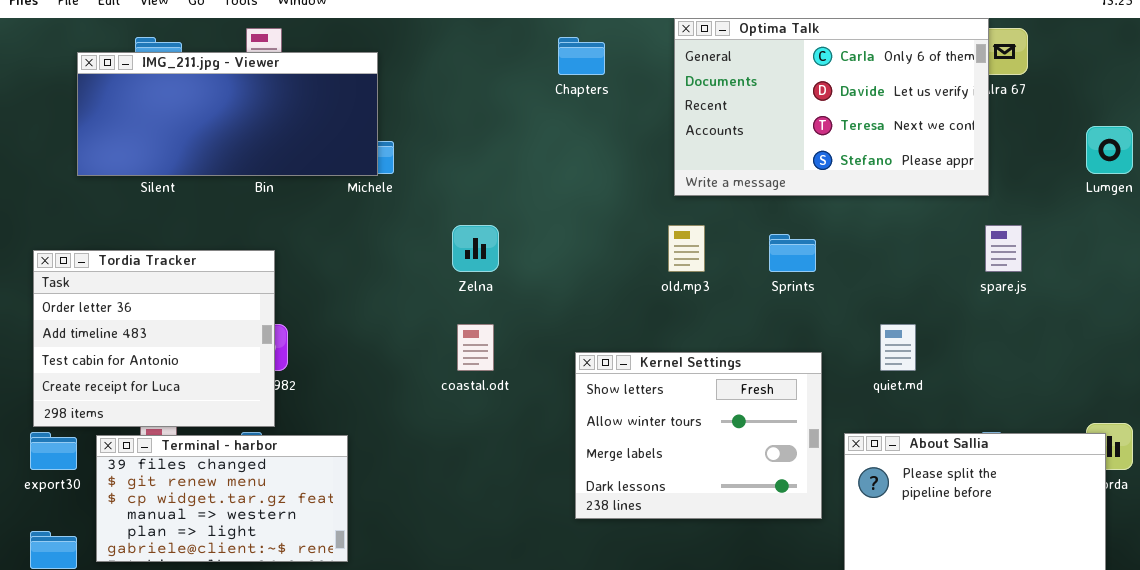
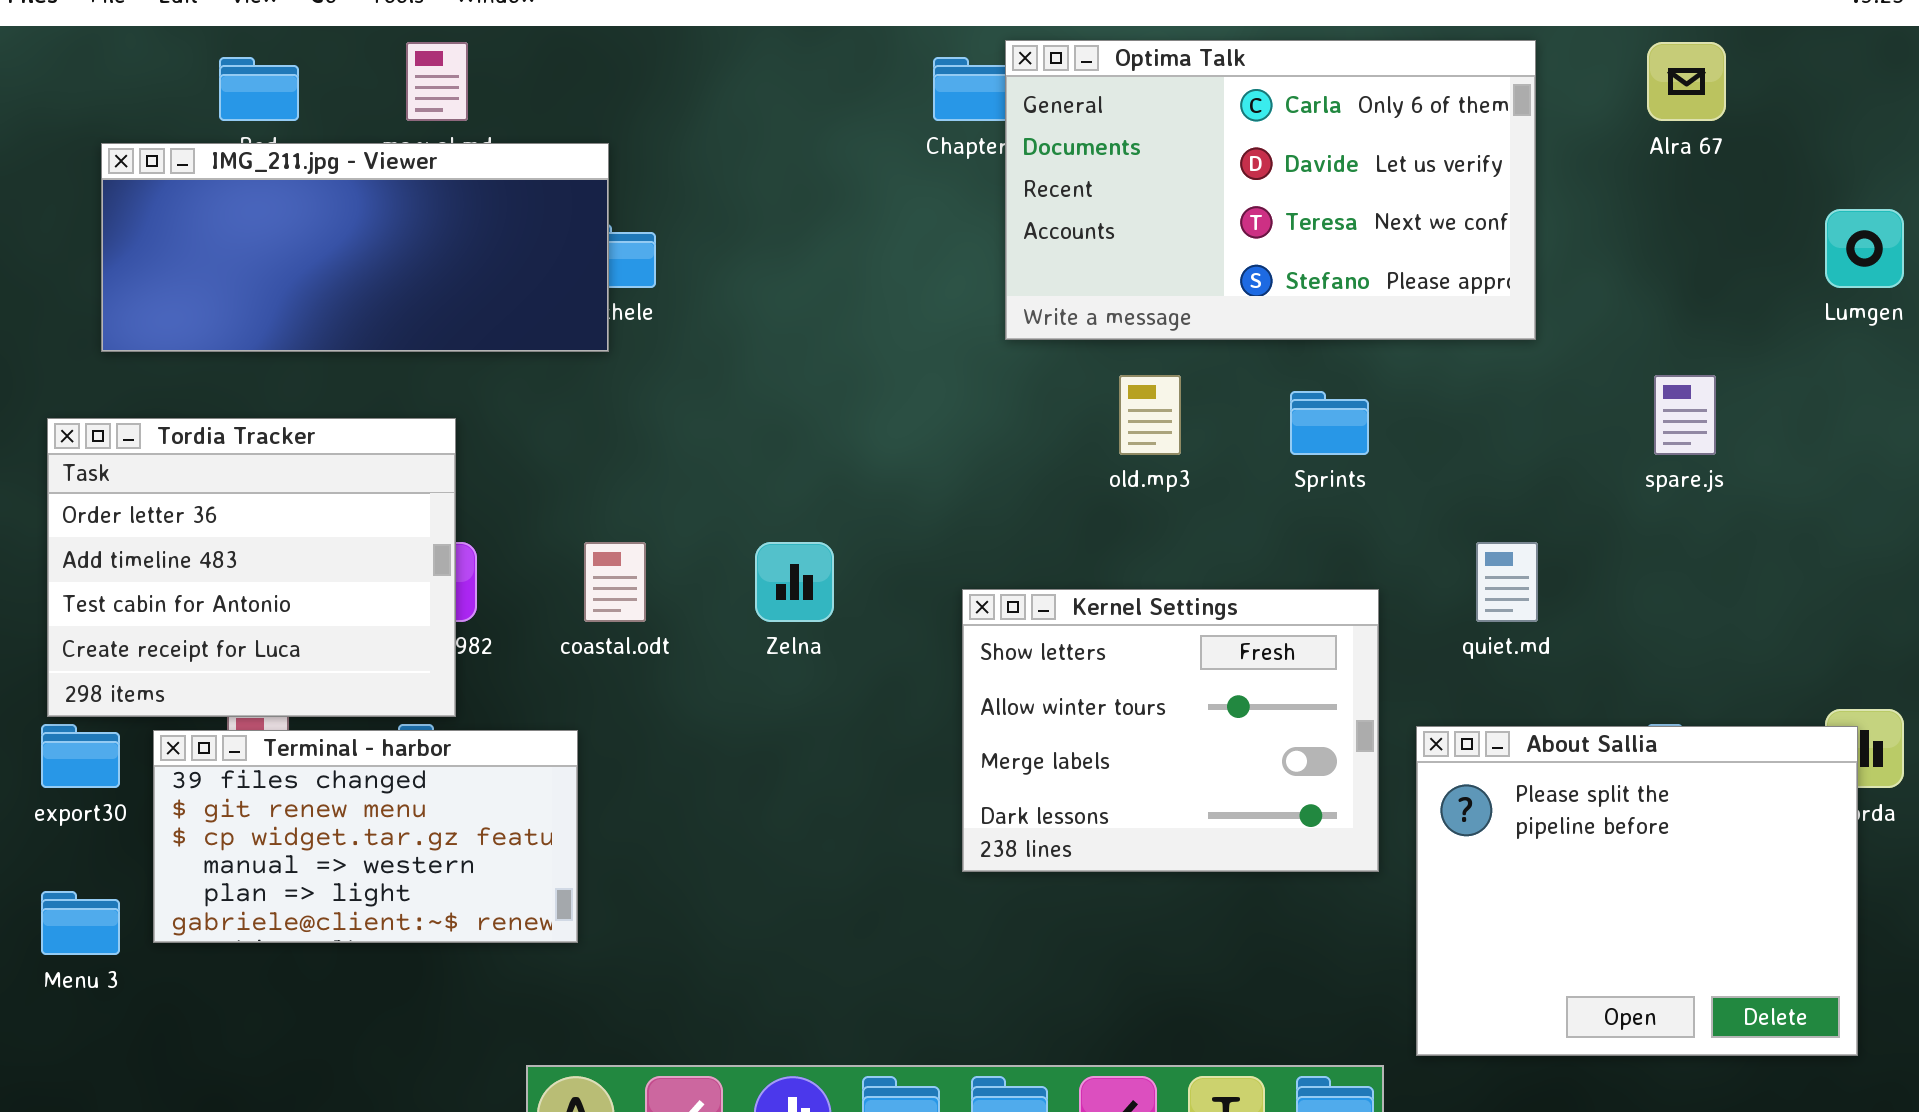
Optima Talk: [674,18,989,196] -> [1005,40,1536,340], moved
IMG_211.jpg - Viewer: [77,52,378,176] -> [101,143,609,352], moved
Zelna: [452,225,499,272] -> [755,542,834,622], moved
coastal.odt: [457,324,494,371] -> [584,542,646,622], moved

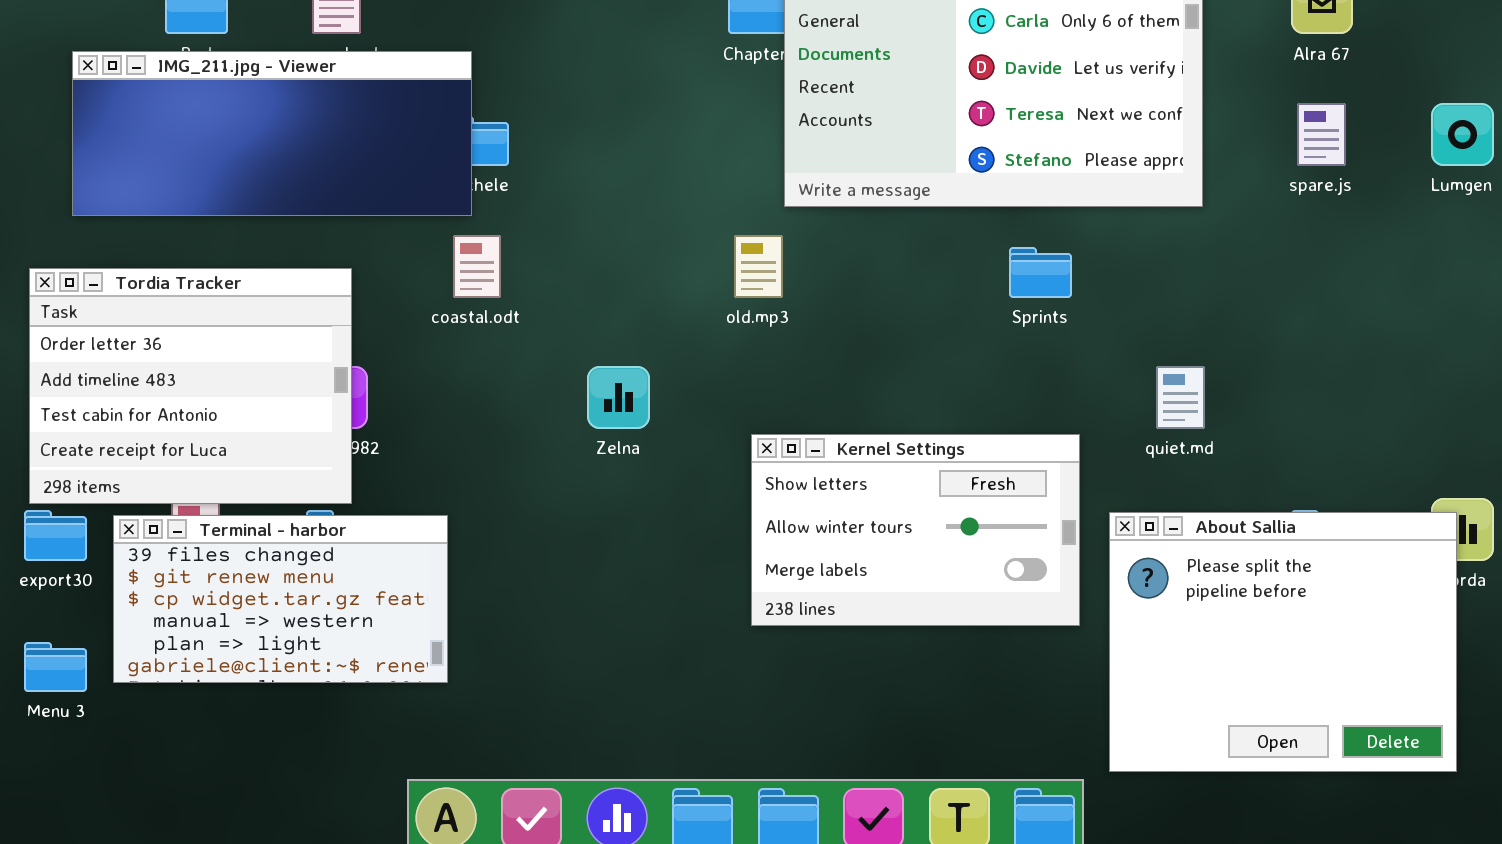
old.mp3: [1119,375,1181,455] -> [734,235,783,298], moved
spare.js: [1654,375,1716,455] -> [1297,103,1346,166], moved
coastal.odt: [584,542,646,622] -> [453,235,501,298], moved
Kernel Settings: [962,589,1379,872] -> [751,434,1080,626], resized

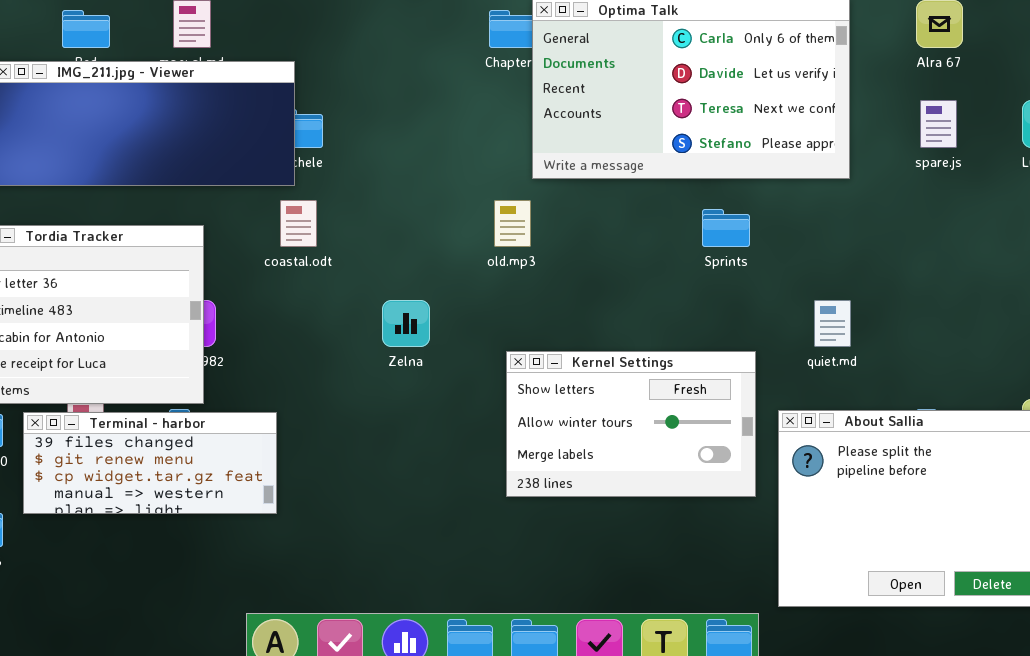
Terminal - harbor: [113,515,448,683] -> [23,412,277,514], resized

